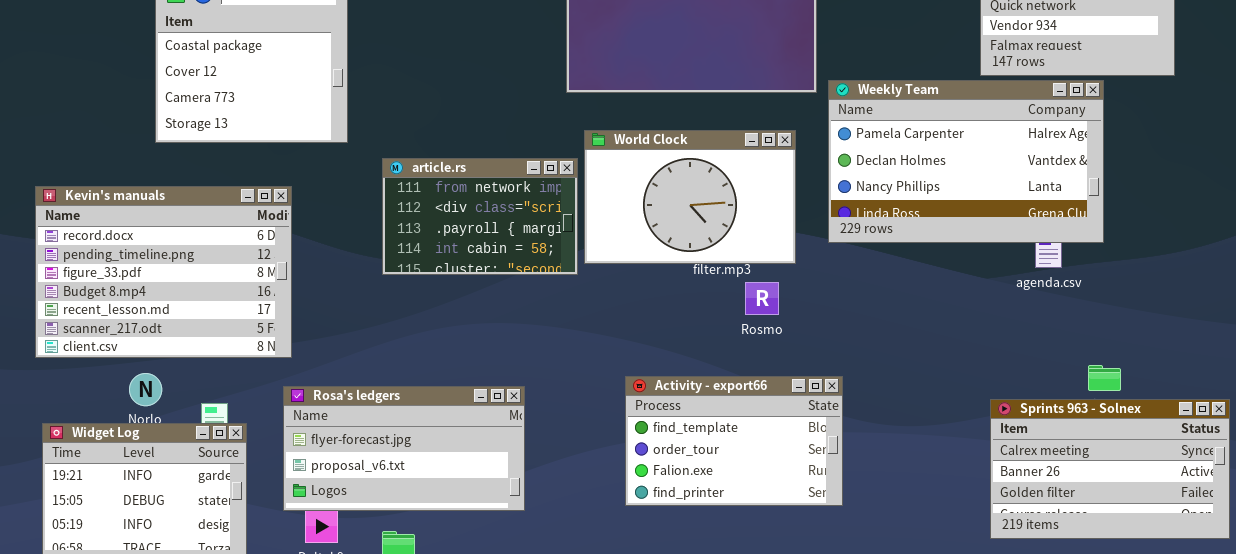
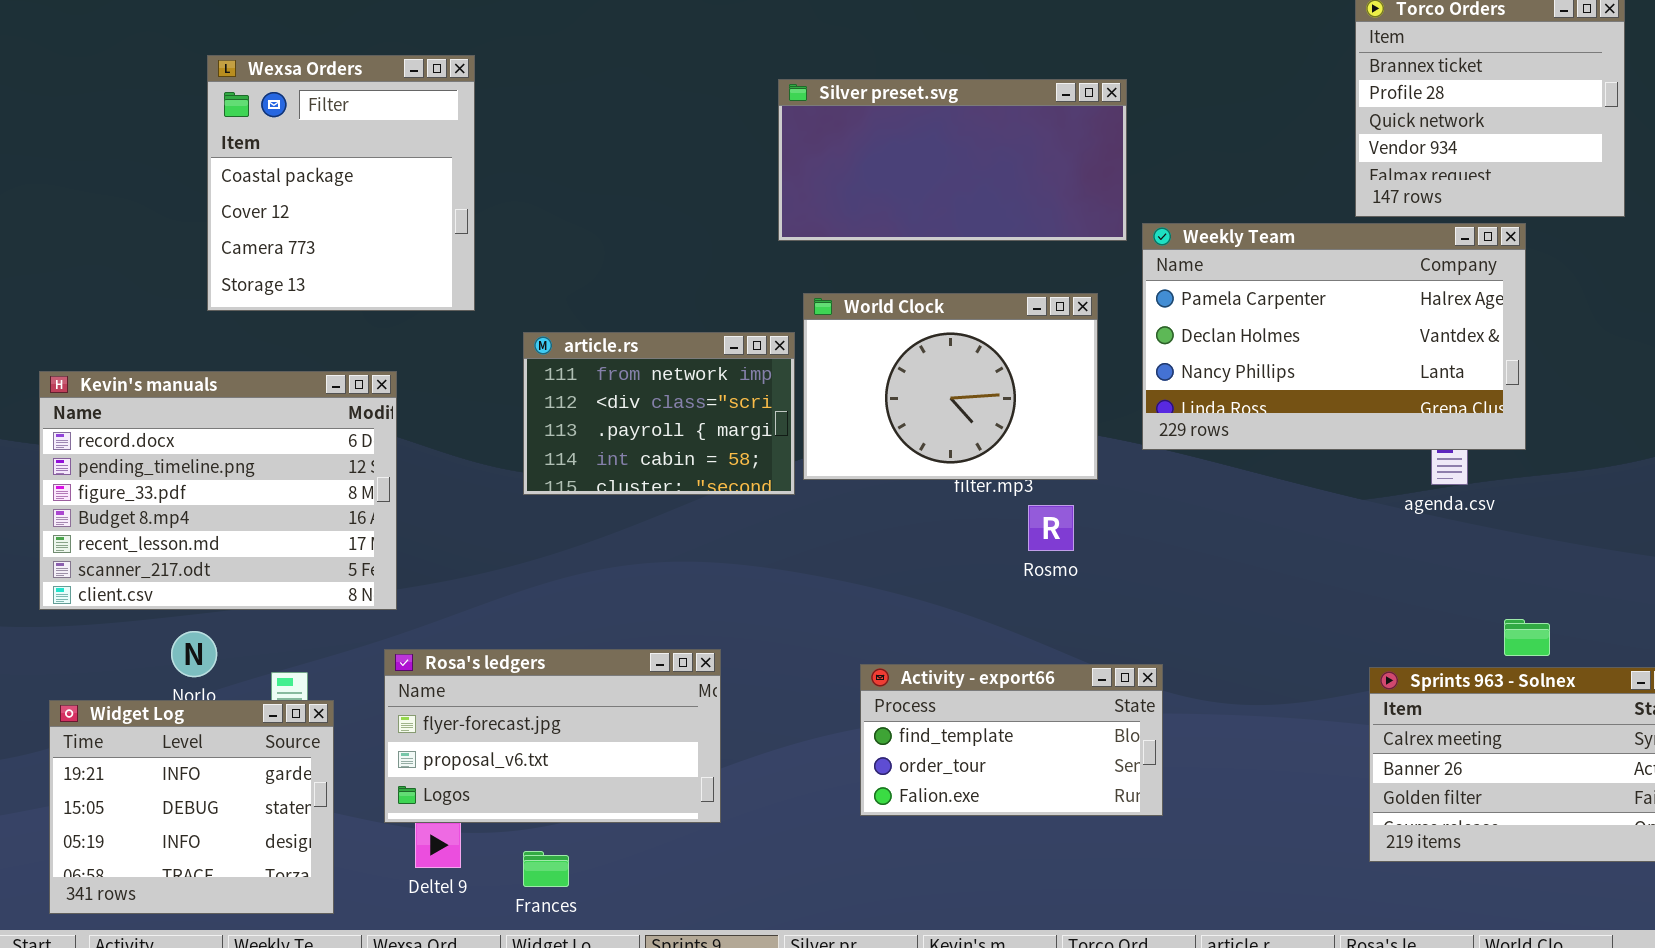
Activity - export66: [625,376,843,506] -> [860,664,1163,816], resized

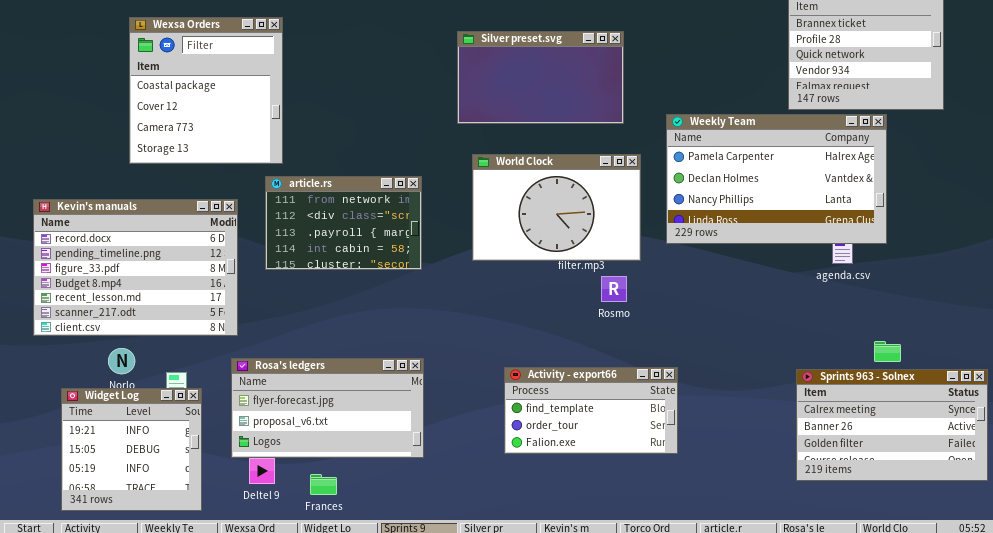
Silver preset.svg: [778,79,1127,241] -> [457,31,624,124], resized
article.rs: [523,332,795,495] -> [265,176,422,270], moved
Widget Log: [49,700,334,914] -> [61,388,202,511], resized

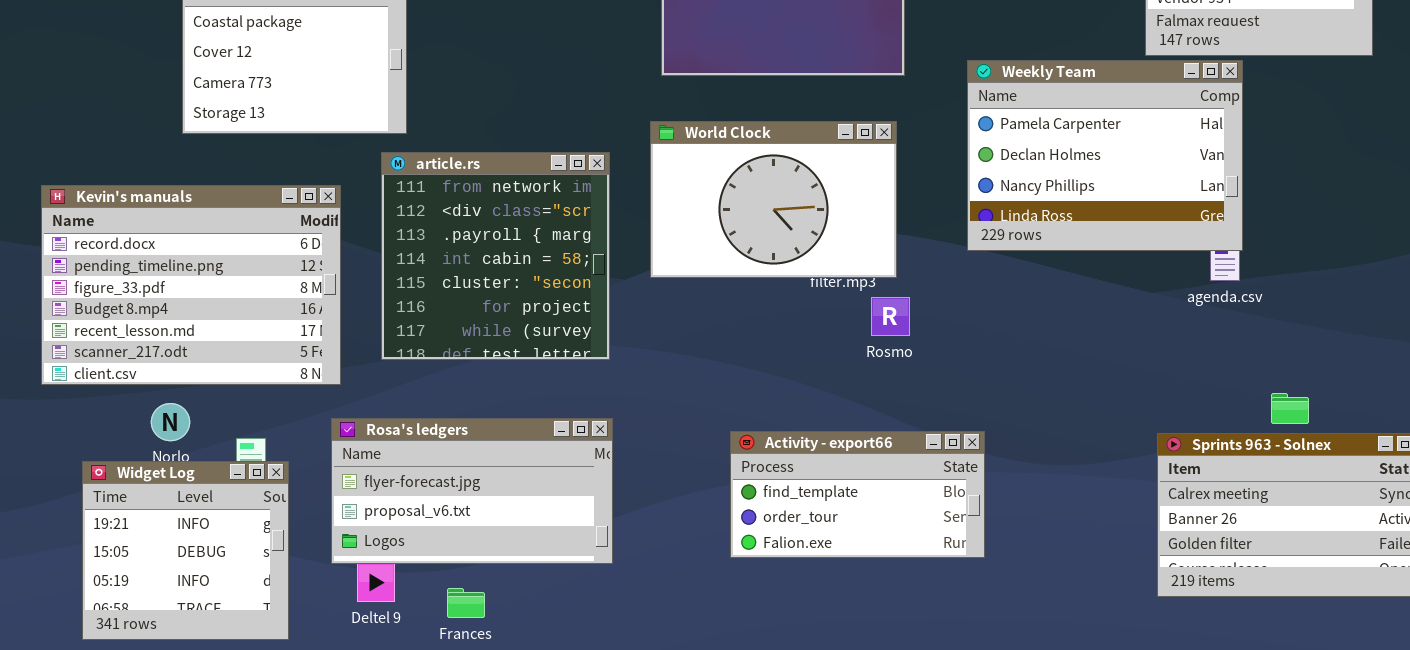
Weekly Team: [666,114,887,244] -> [967,60,1243,251], resized
World Clock: [472,154,641,261] -> [650,121,897,278], moved
article.rs: [265,176,422,270] -> [381,152,610,360], resized

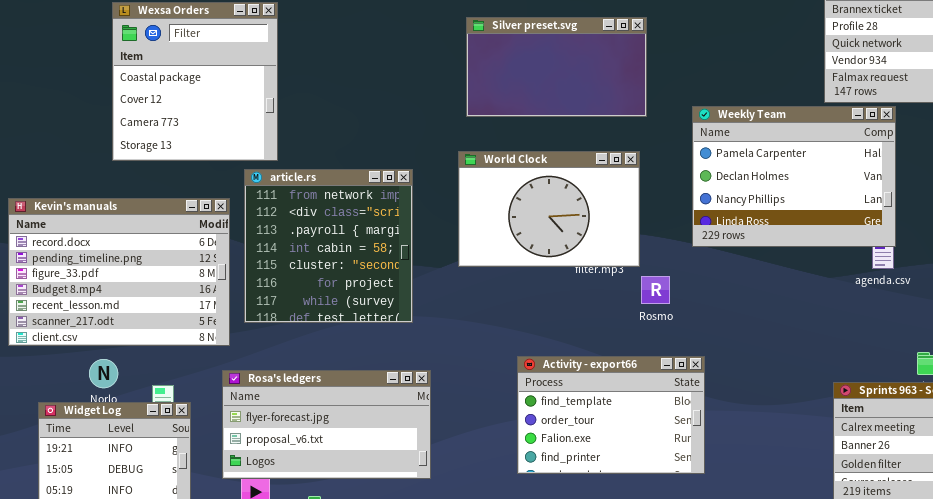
article.rs: [381,152,610,360] -> [244,169,413,323], moved
Rosmo: [871,297,910,336] -> [641,276,670,304], moved
Activity - export66: [730,431,985,558] -> [517,356,705,474], resized

